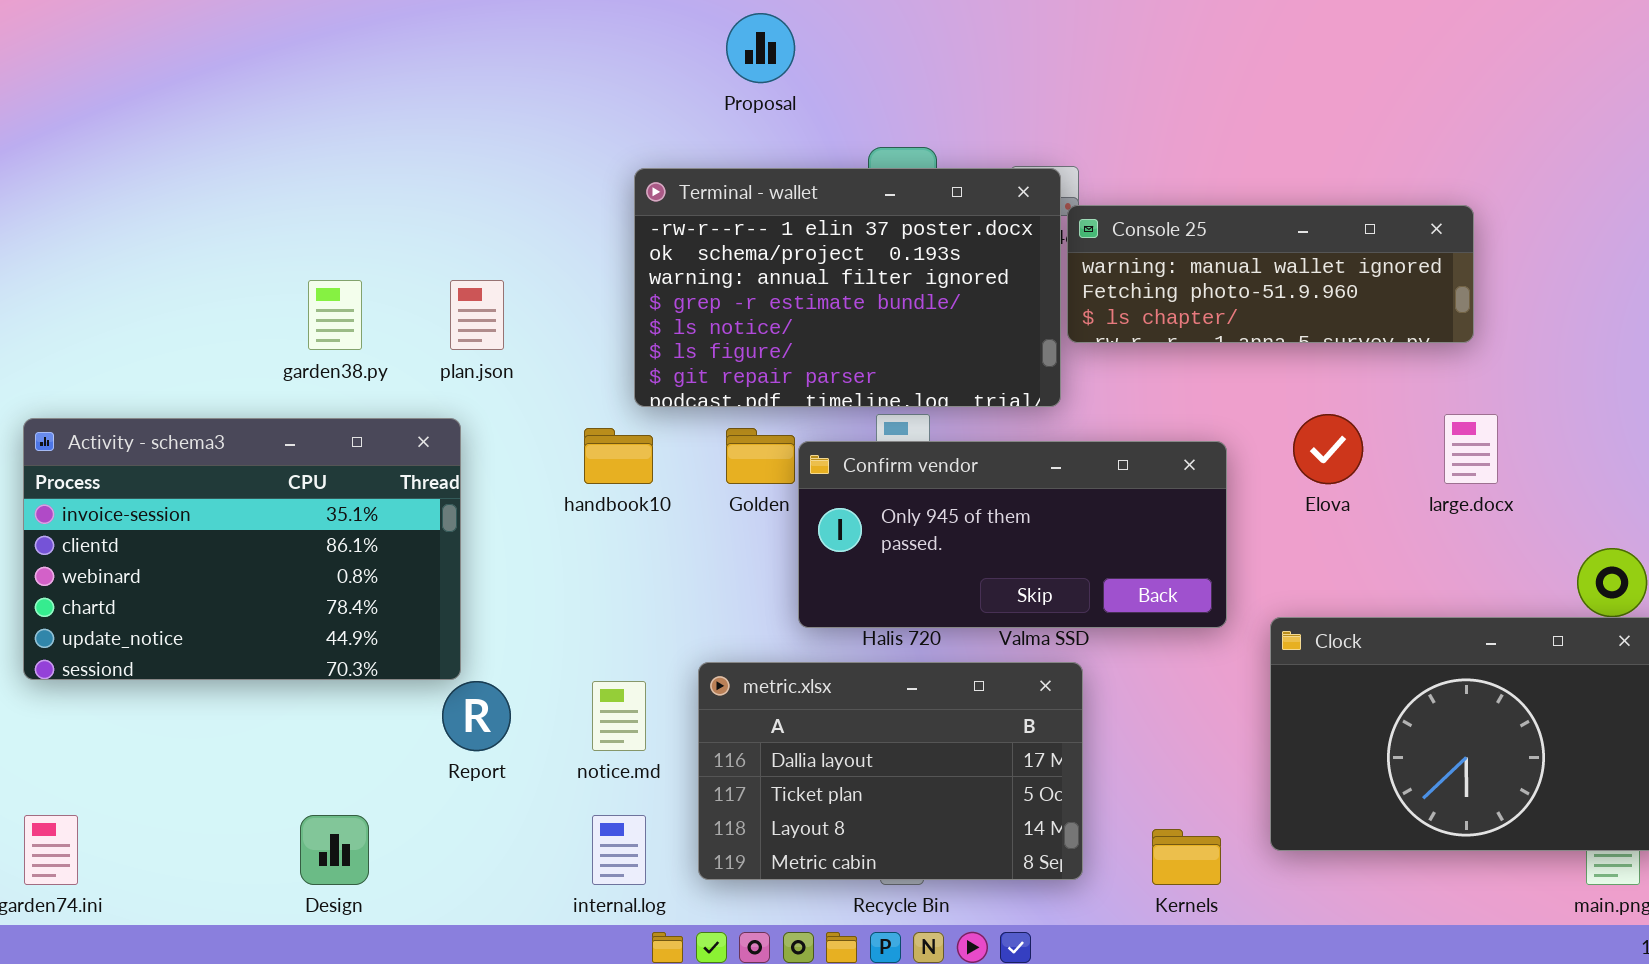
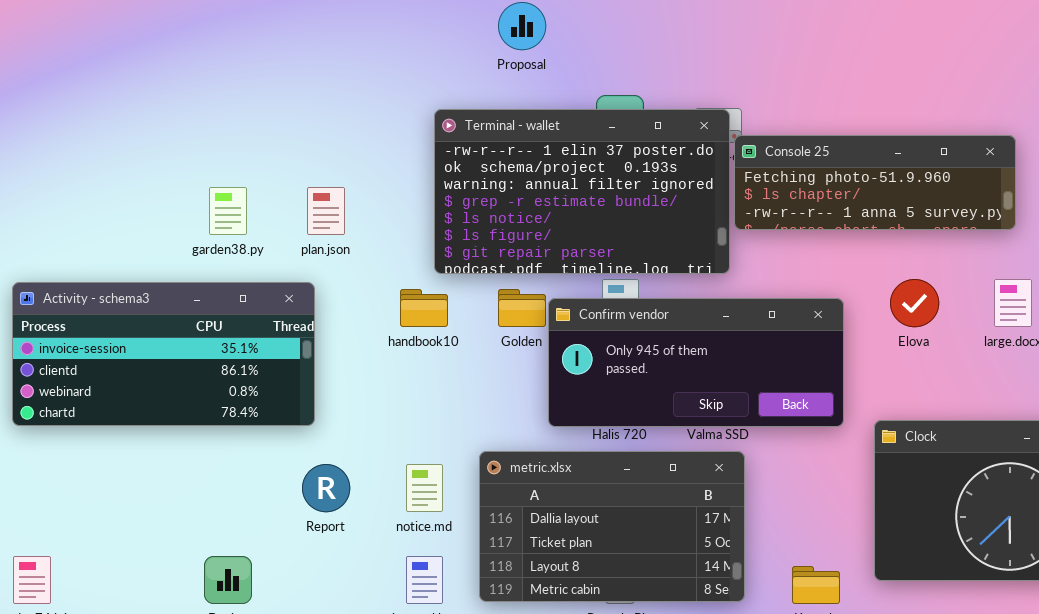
Console 25: [1067,205,1474,343] -> [734,135,1016,230], scrolled down 1 row
Activity - schema3: [23,418,461,680] -> [12,282,315,426], resized

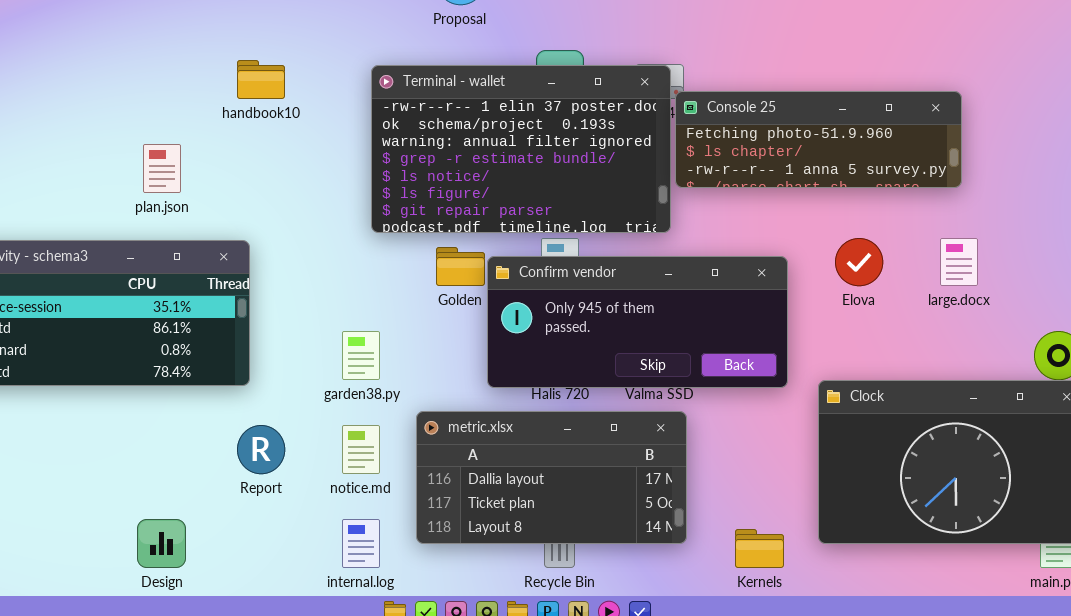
garden38.py: [209,187,247,235] -> [342,331,380,380], moved
plan.json: [307,187,345,235] -> [143,144,181,193], moved
handbook10: [400,289,448,327] -> [237,60,285,99], moved
metric.xlsx: [479,451,745,602] -> [416,411,687,544], resized

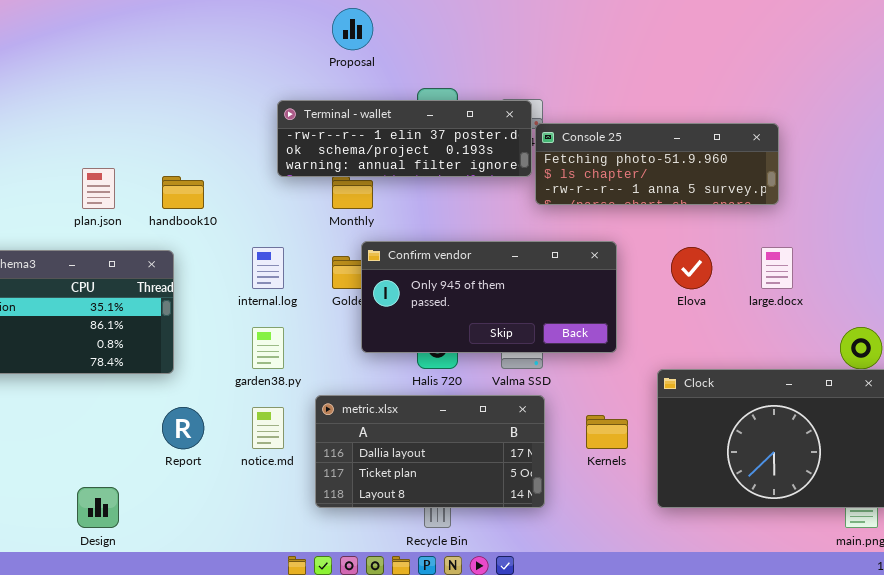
handbook10: [237,60,285,99] -> [162,176,204,209], moved
Terminal - wallet: [371,65,671,233] -> [277,100,532,177], resized
Confirm vendor: [487,256,788,388] -> [361,241,617,353], moved
internal.log: [342,519,380,568] -> [252,247,284,289], moved
Kernels: [735,529,784,568] -> [586,415,628,449], moved

